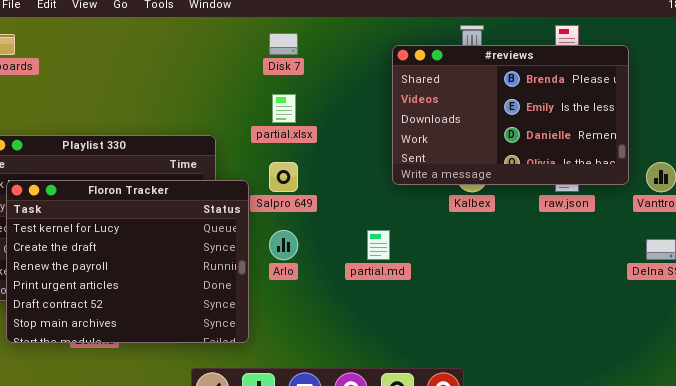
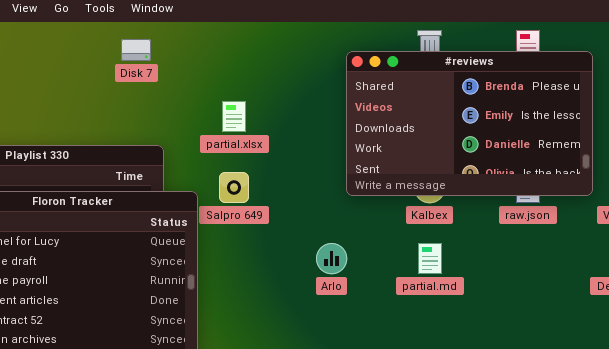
Disk 7: [269,33,298,55] -> [121,39,151,61], moved
Arlo: [269,230,298,260] -> [316,243,347,274], moved
partial.md: [367,230,390,260] -> [418,243,442,274], moved

